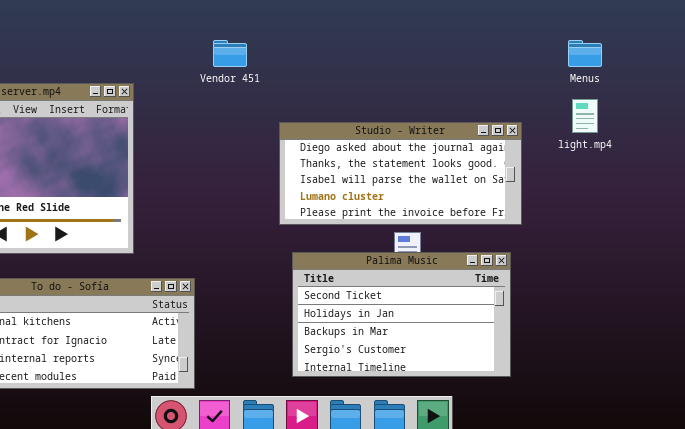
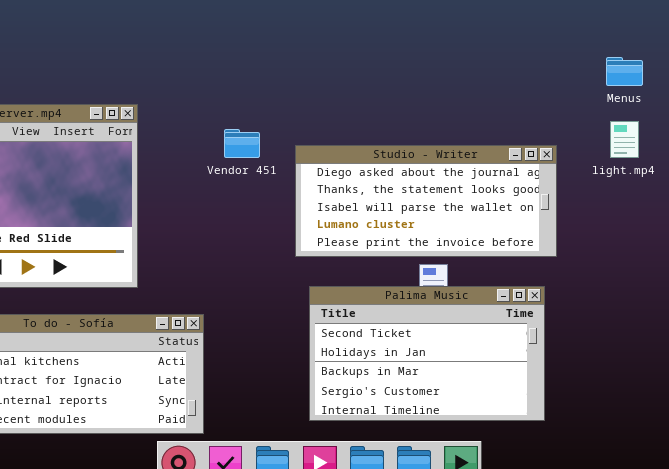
Vendor 451: [213,40,247,67] -> [224,129,260,158], moved

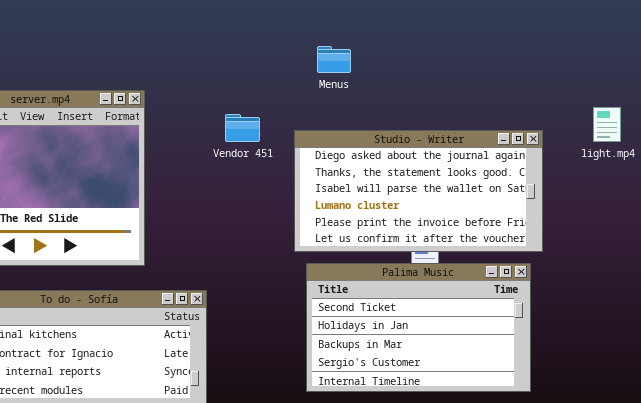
Menus: [606,57,643,86] -> [317,46,351,73], moved
Studio - Writer: [295,145,557,257] -> [294,130,543,252], resized

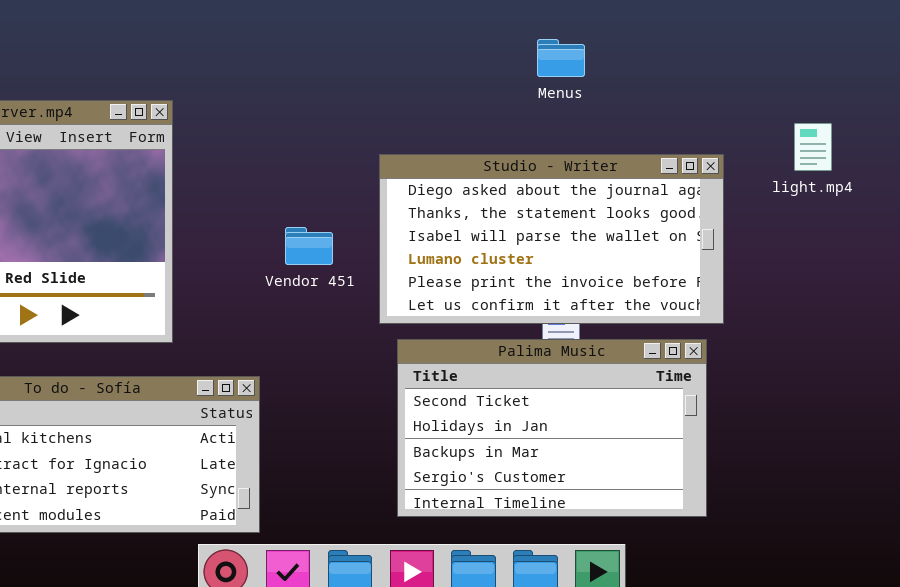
Menus: [317,46,351,73] -> [537,39,585,77], moved
Vendor 451: [225,114,260,142] -> [285,227,333,265], moved

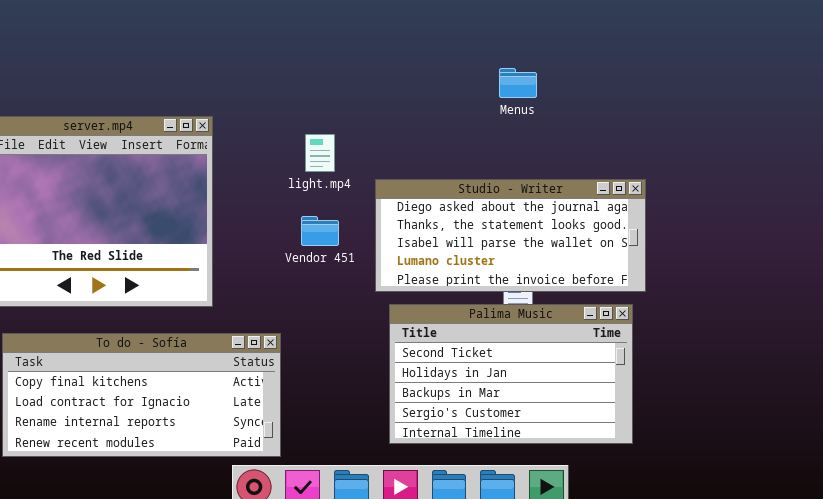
light.mp4: [794,123,832,171] -> [305,134,335,172], moved
Studio - Writer: [379,154,724,324] -> [375,179,646,292], resized

